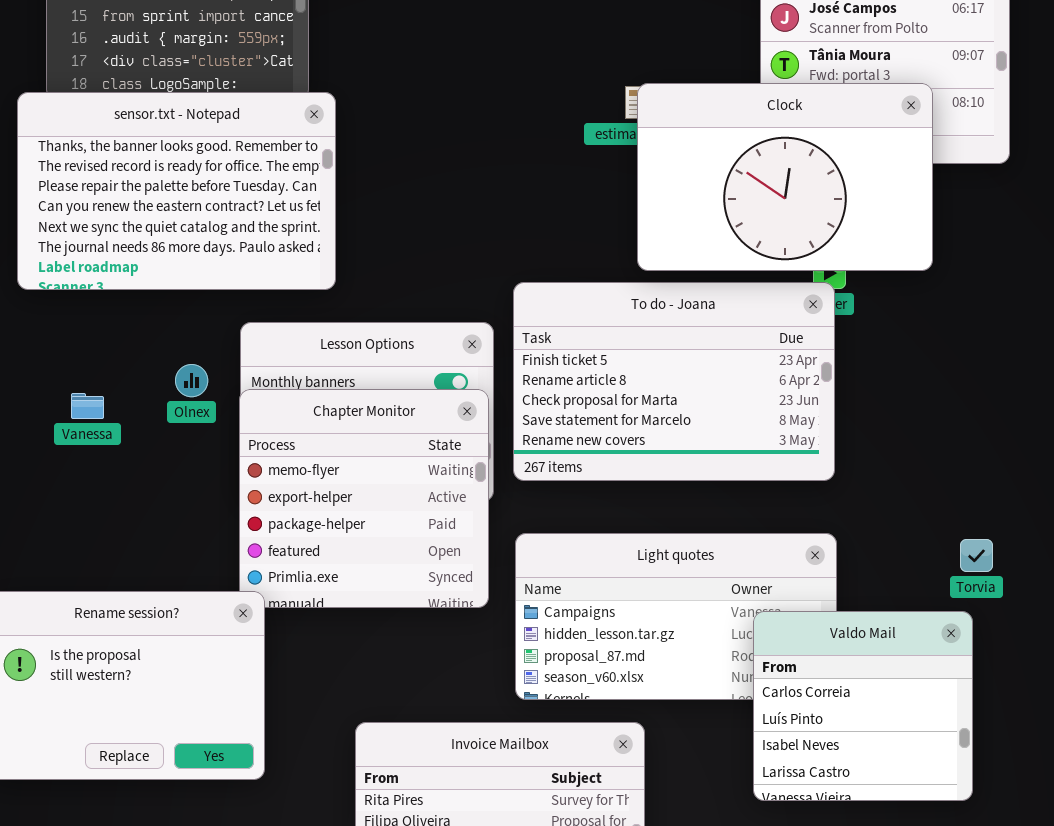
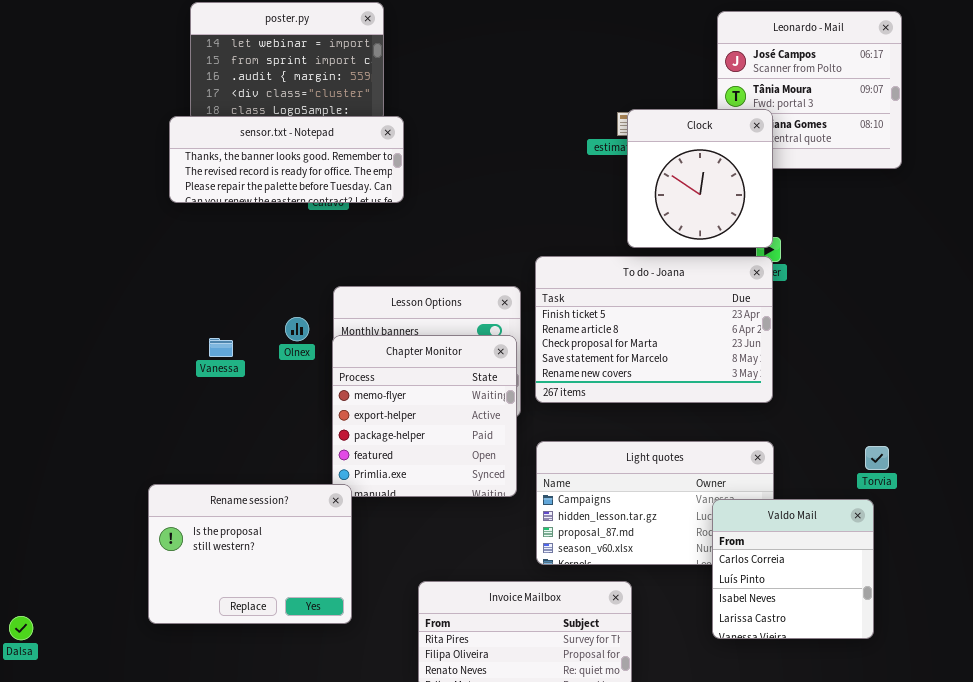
Clock: [637,83,933,271] -> [627,109,773,248], resized
sensor.txt - Notepad: [17,92,336,290] -> [169,116,404,203], resized

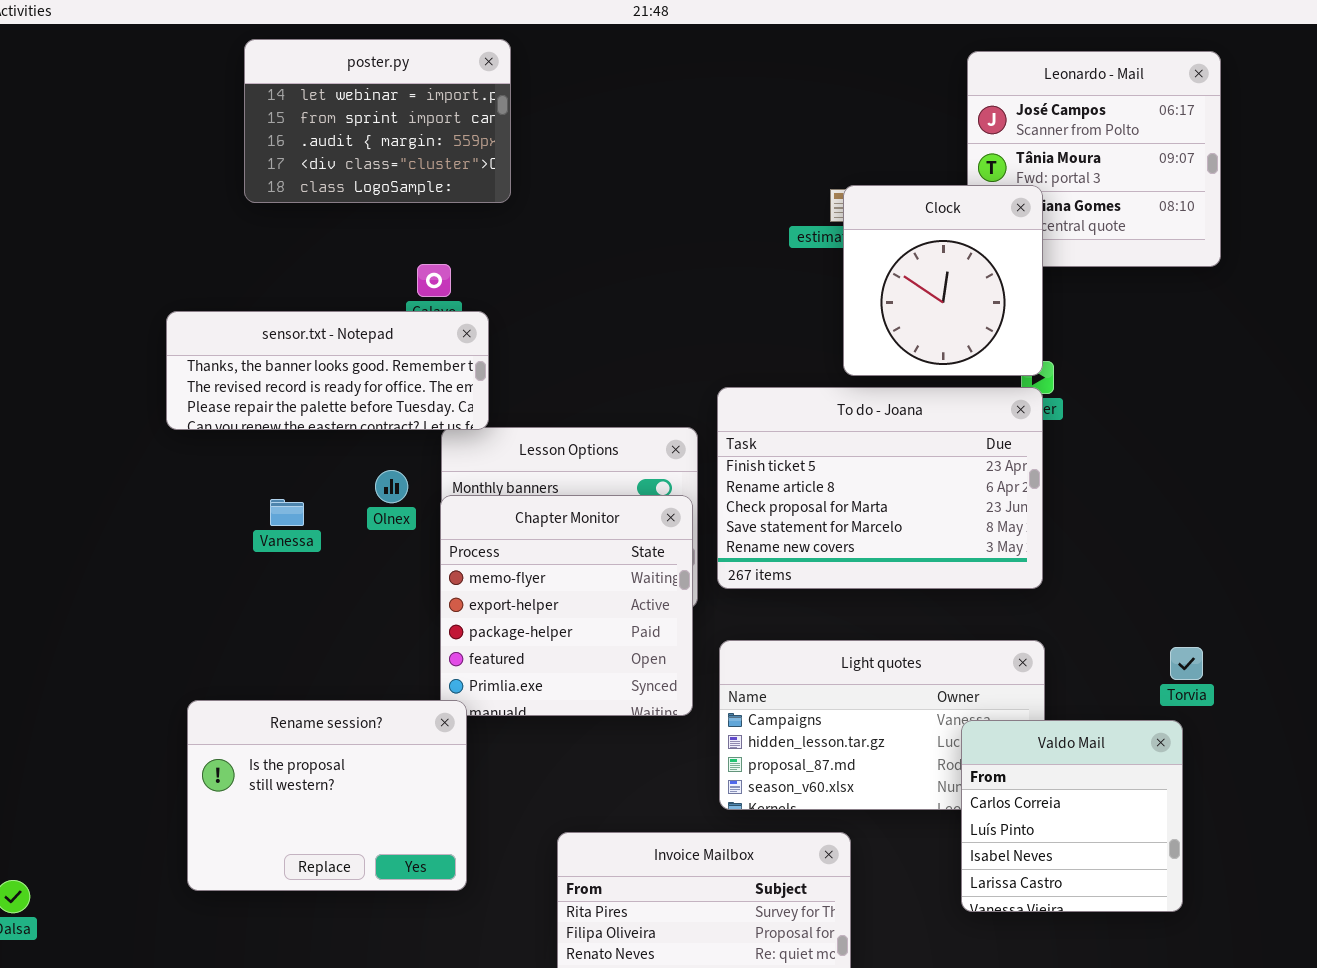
sensor.txt - Notepad: [169,116,404,203] -> [166,311,489,430], moved

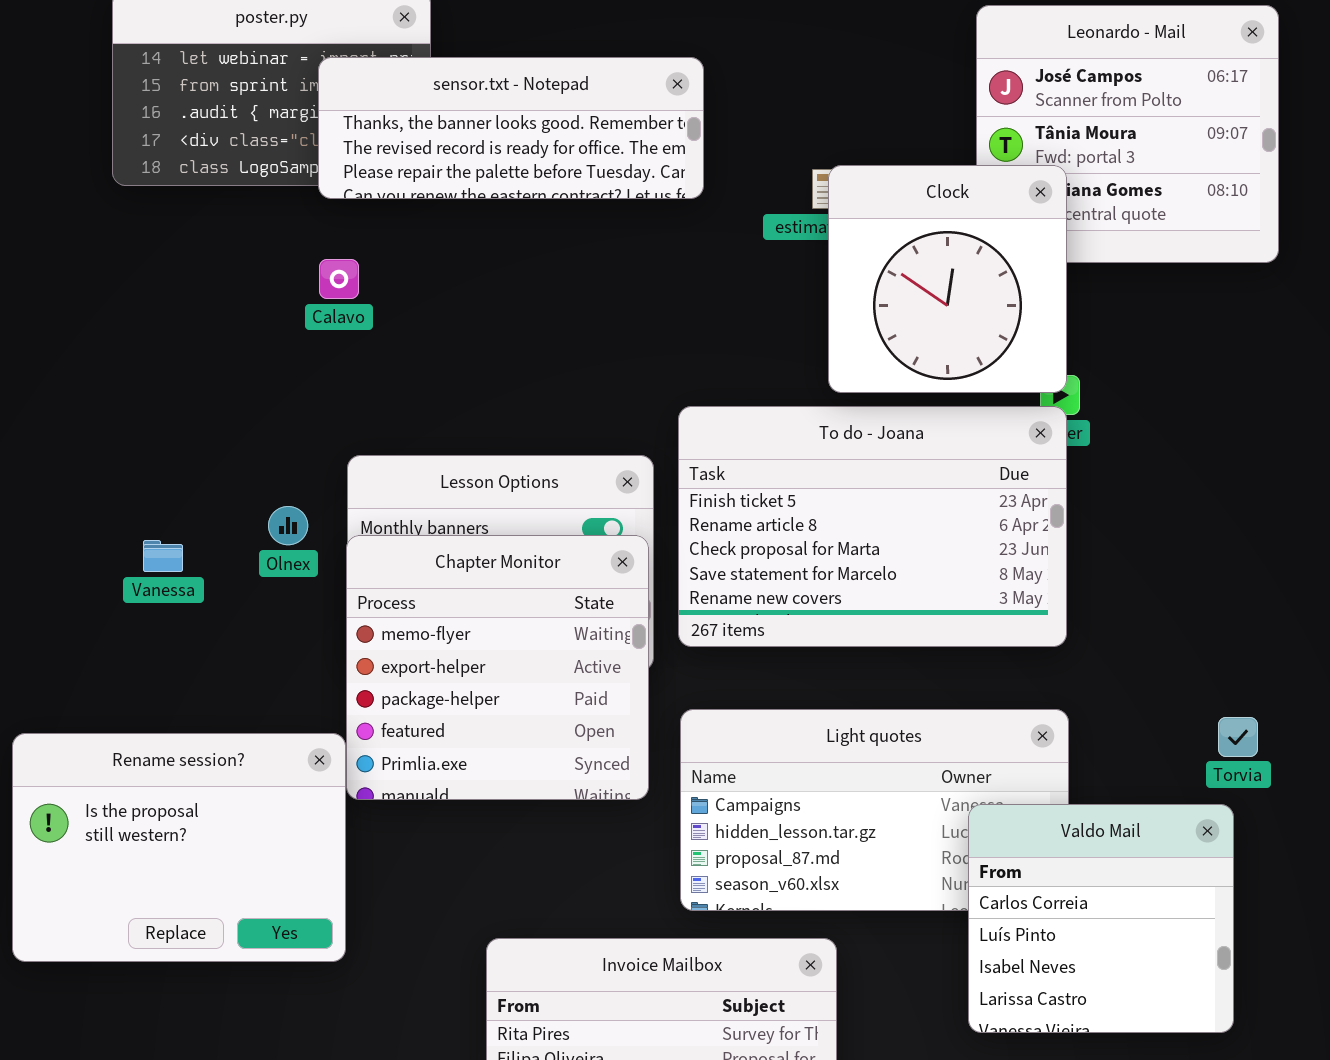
sensor.txt - Notepad: [166,311,489,430] -> [318,57,704,199], moved
Rename session?: [187,700,467,891] -> [12,733,346,962], moved

